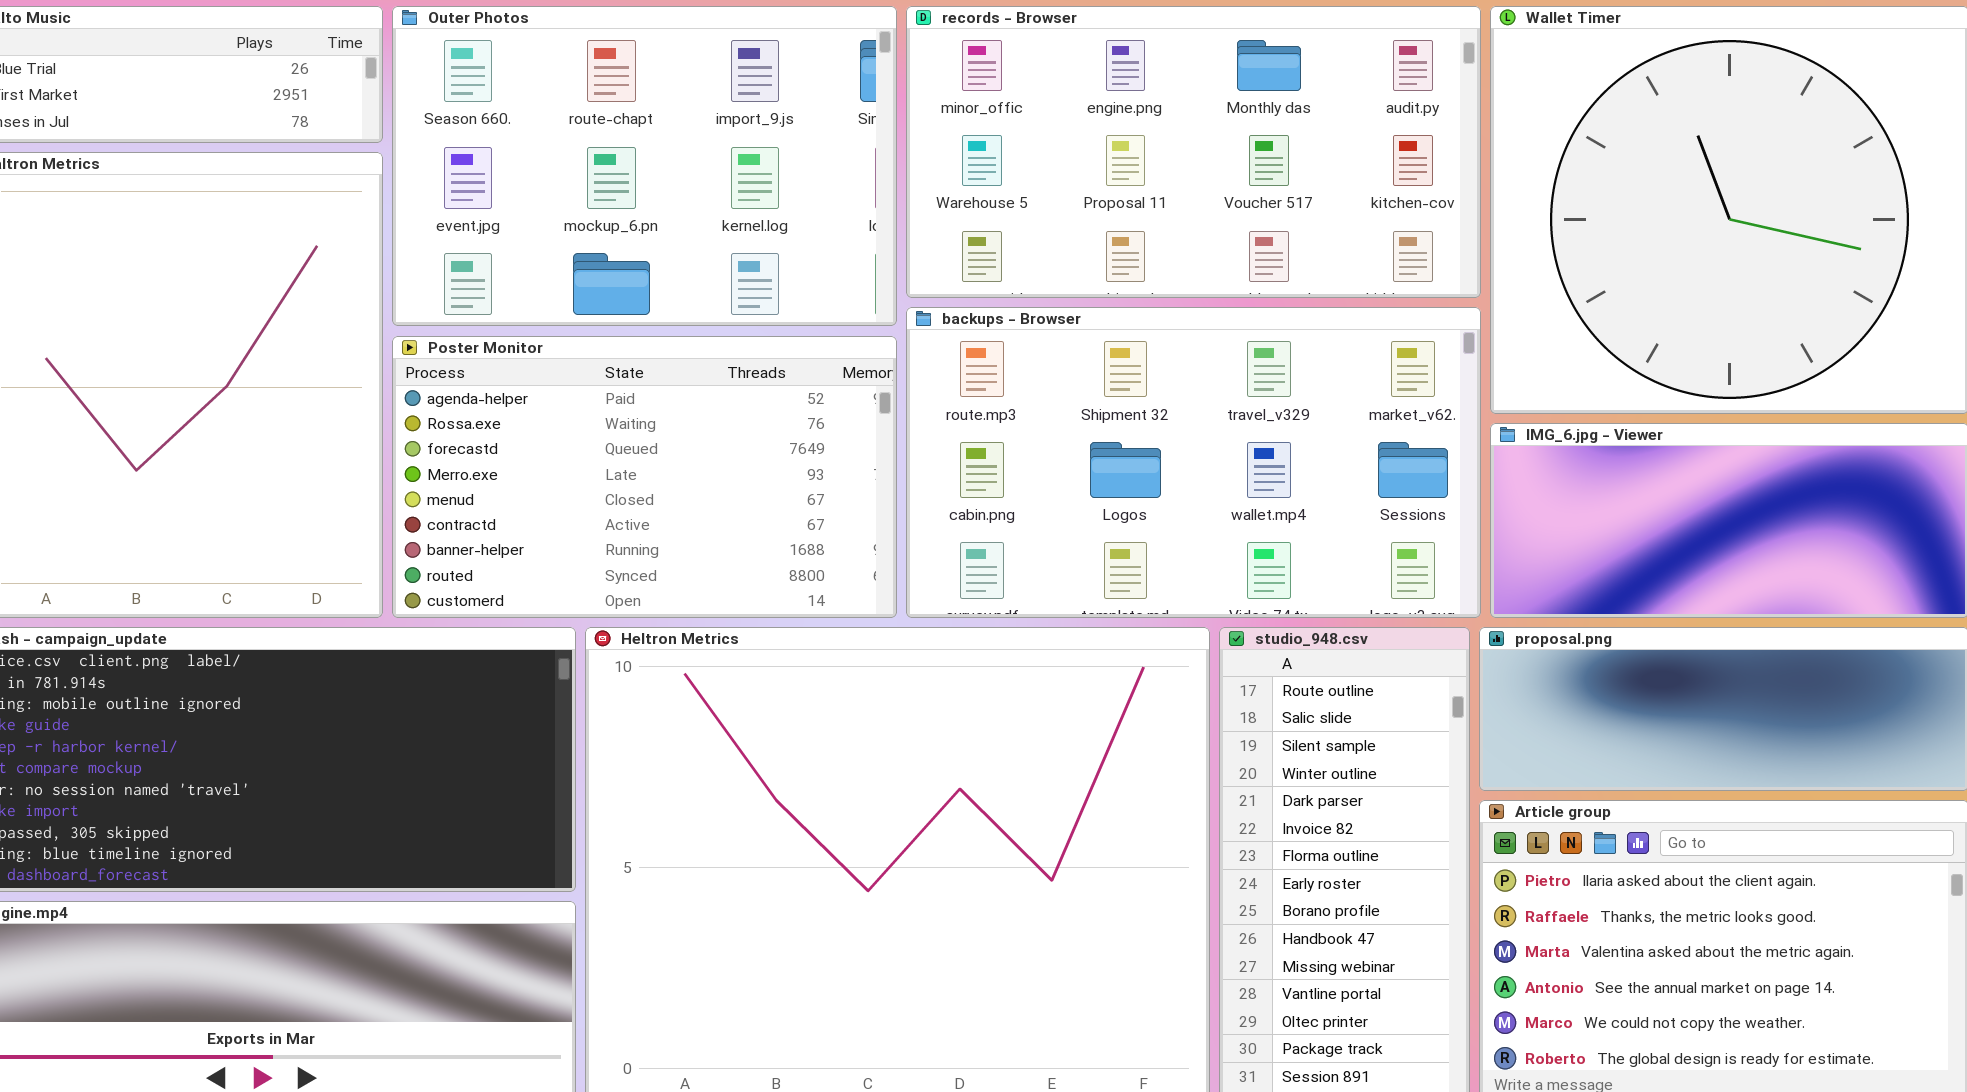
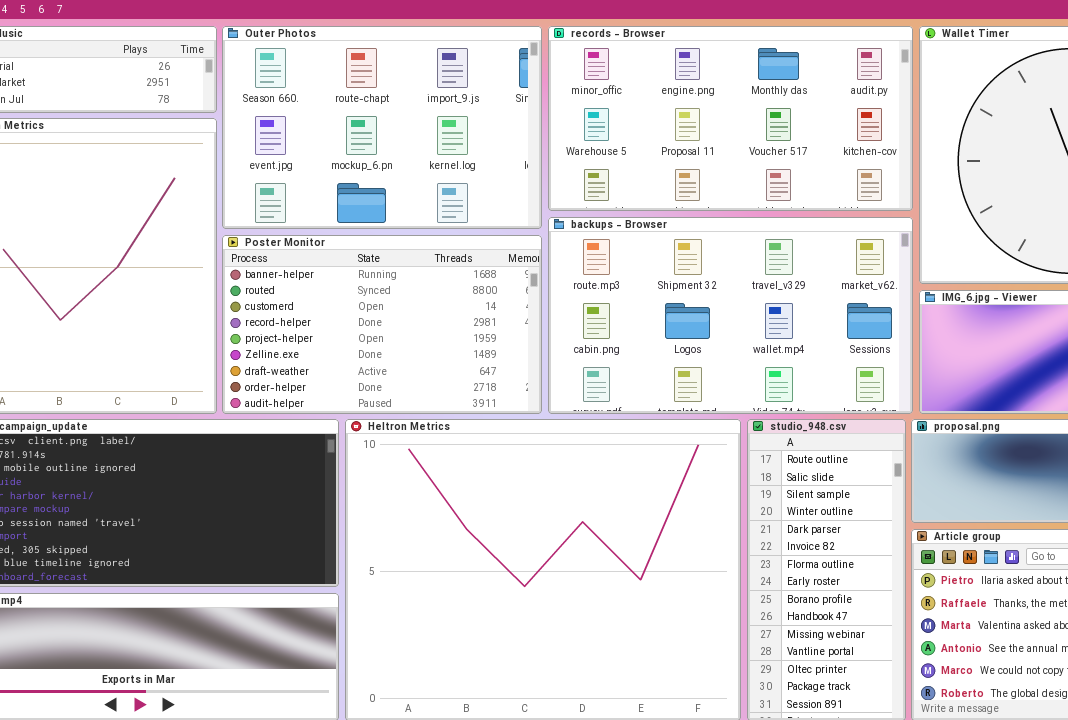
Poster Monitor: [392,336,897,618] -> [222,235,542,414], scrolled down 6 rows

